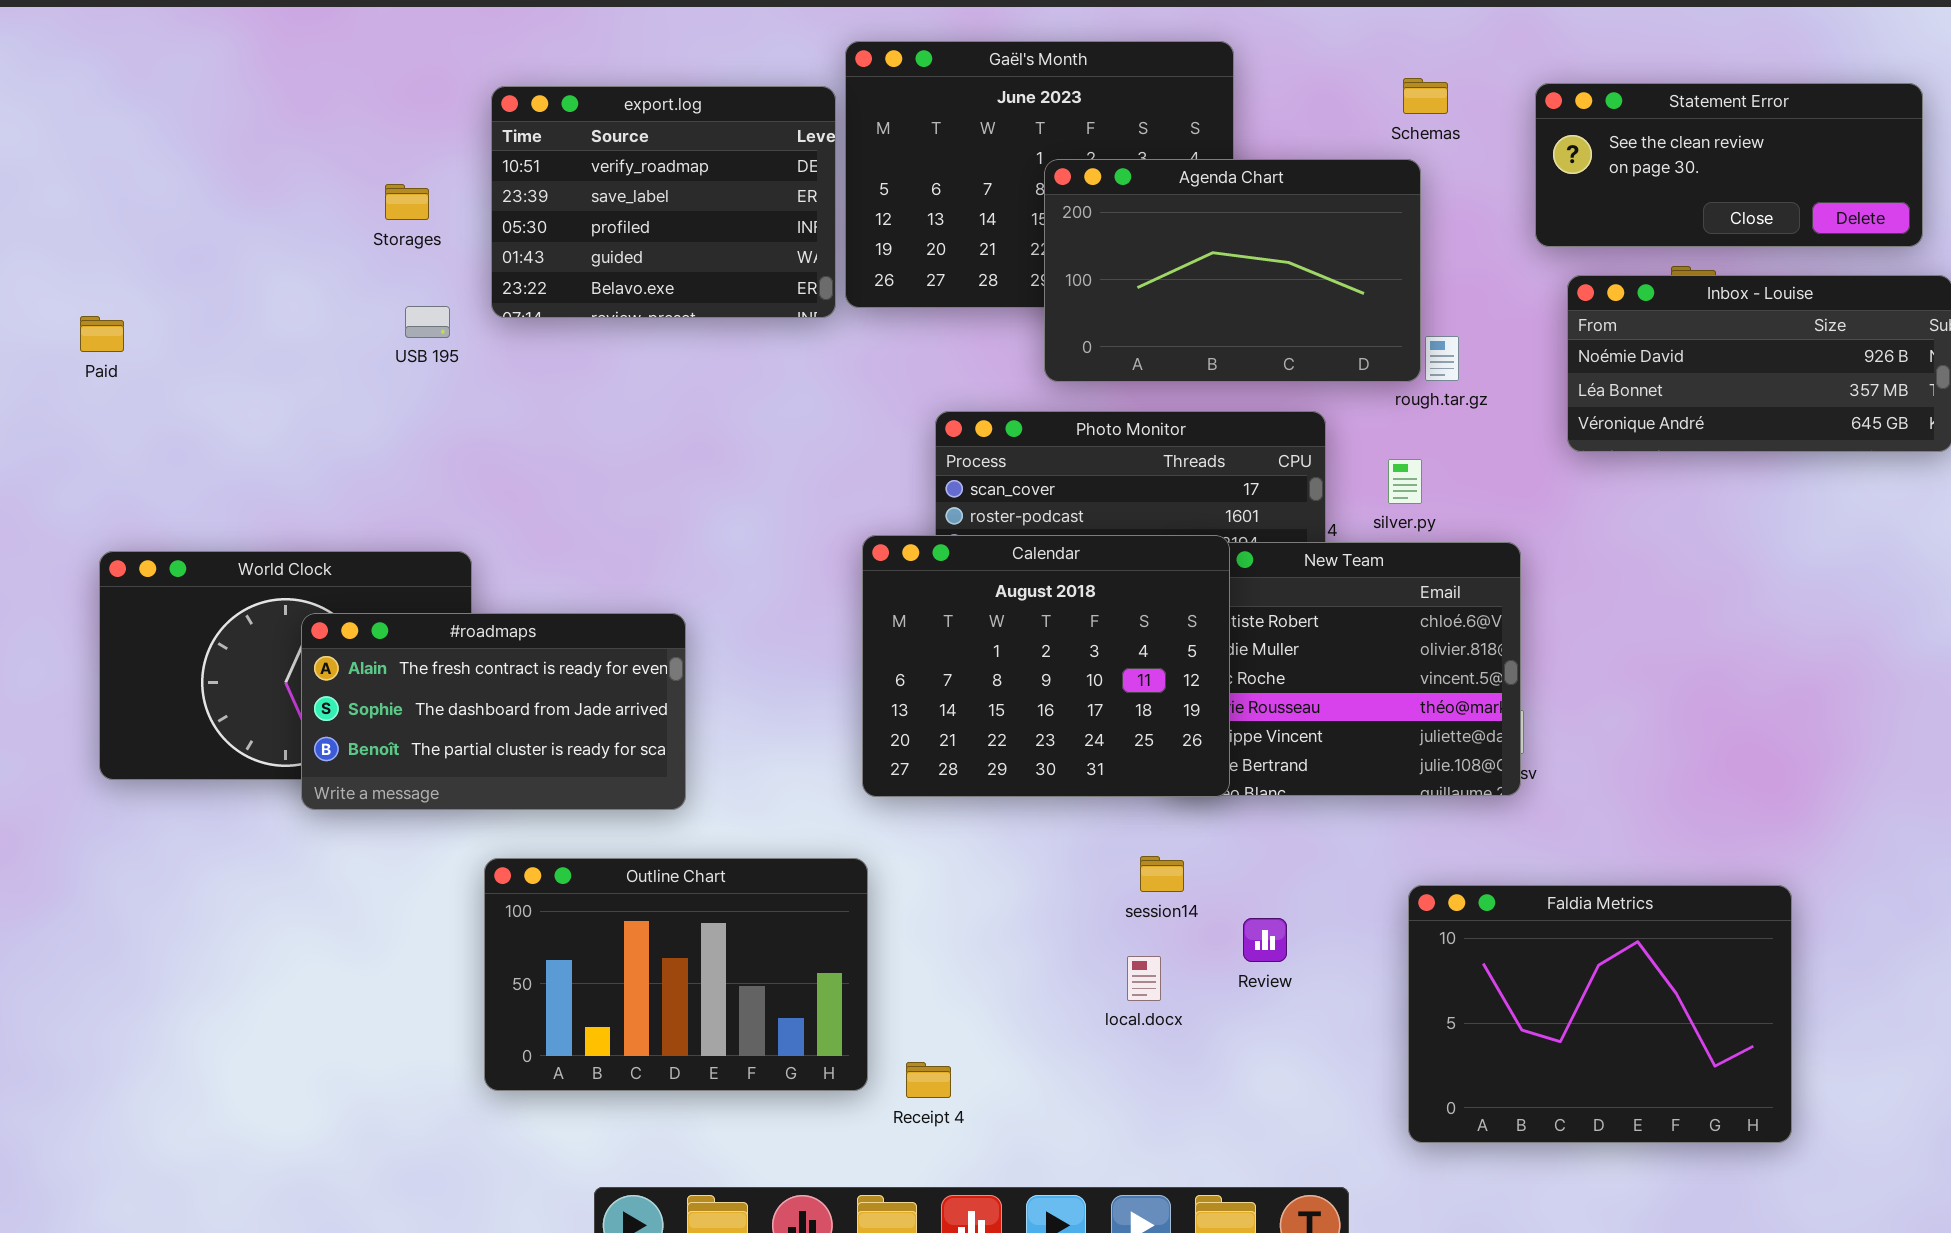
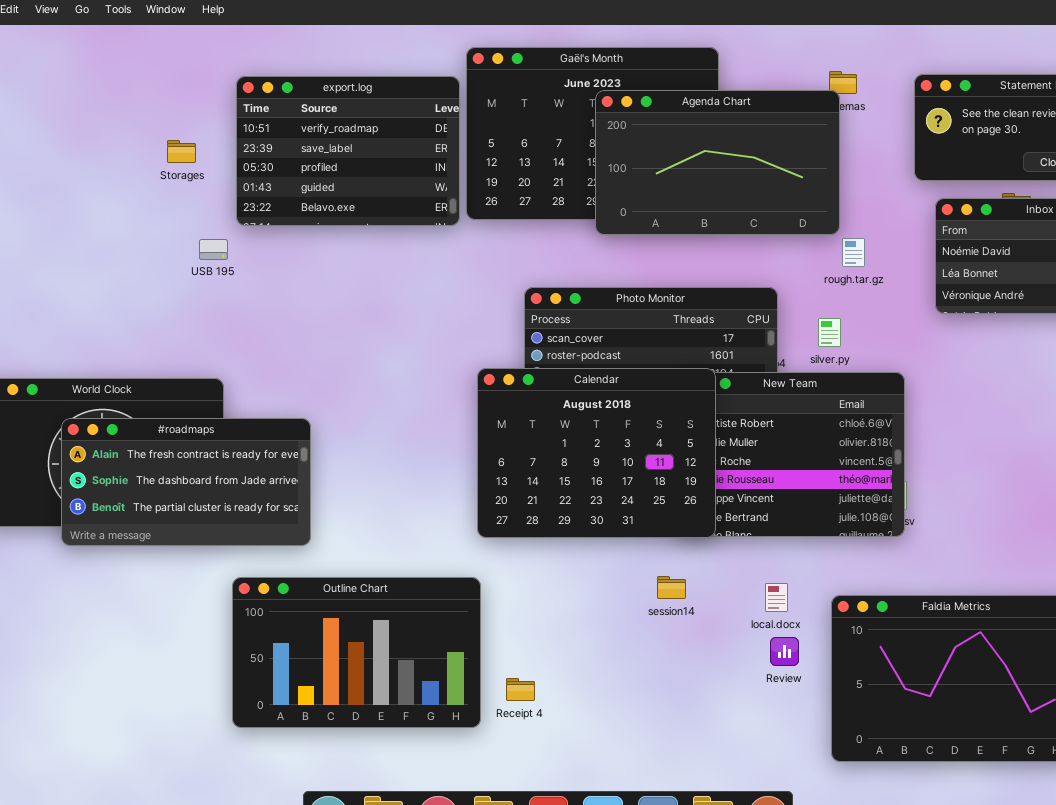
Agenda Chart: [1044,159,1421,382] -> [595,90,840,235], moved
USB 195: [405,306,450,338] -> [199,239,228,260], moved
#roadmaps: [301,613,686,810] -> [61,418,311,546], moved
Review: [1243,918,1287,962] -> [770,637,799,666], moved
local.docx: [1127,956,1161,1001] -> [765,583,788,612], moved
Receipt 4: [906,1062,951,1098] -> [506,678,535,701], moved

